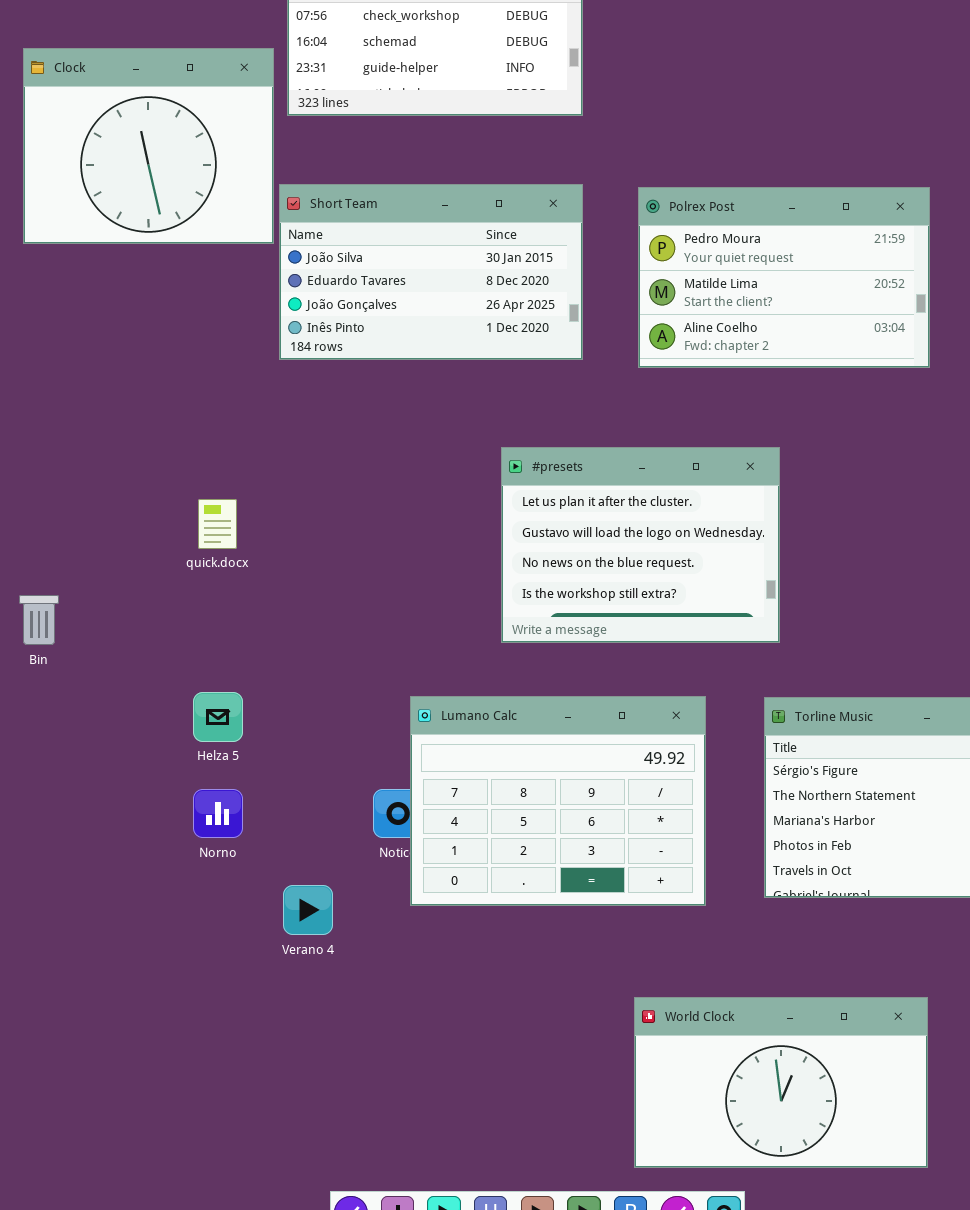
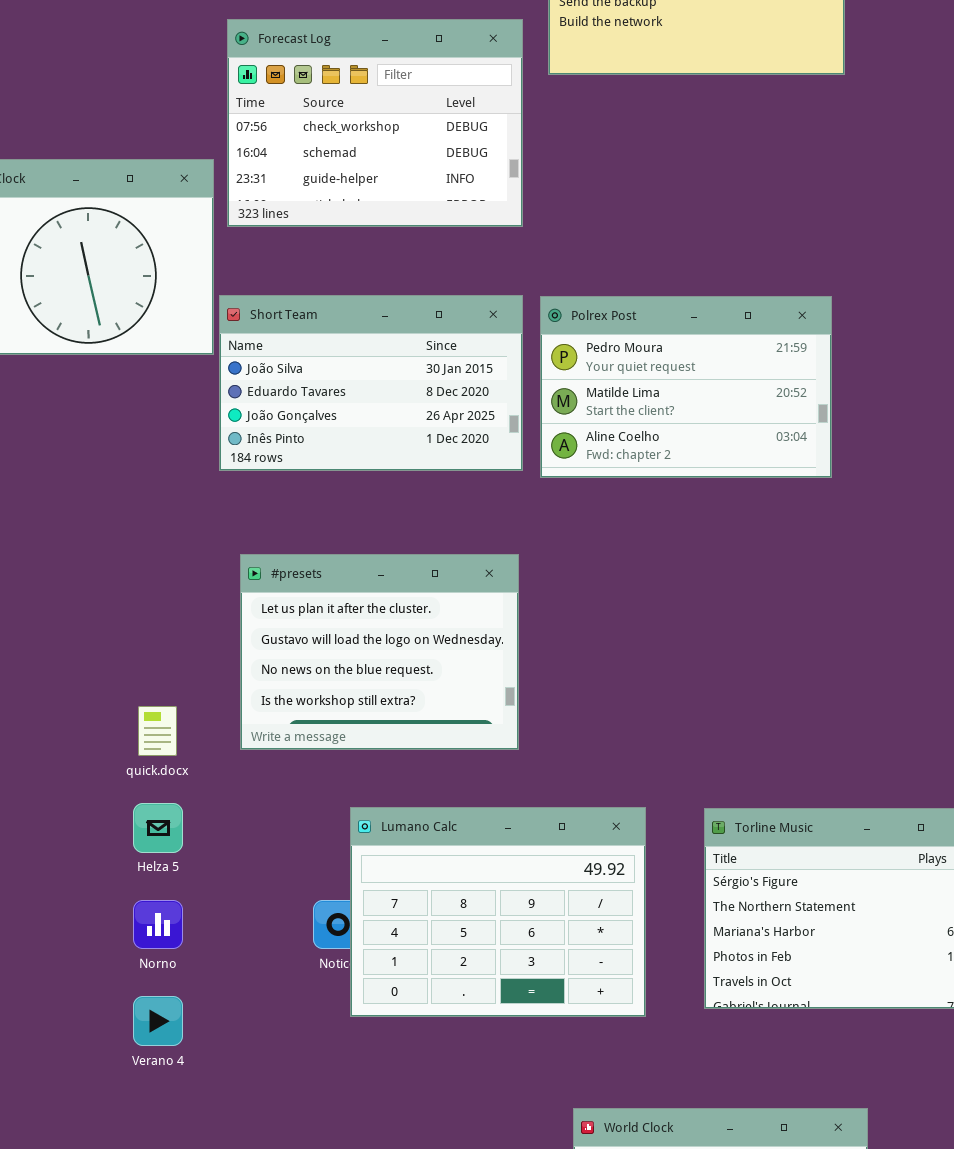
Polrex Post: [638,187,930,368] -> [540,296,832,478], moved
#presets: [501,447,780,643] -> [240,554,519,750], moved
quick.docx: [198,499,237,549] -> [138,706,177,756], moved
Verano 4: [283,885,333,935] -> [133,996,183,1046], moved

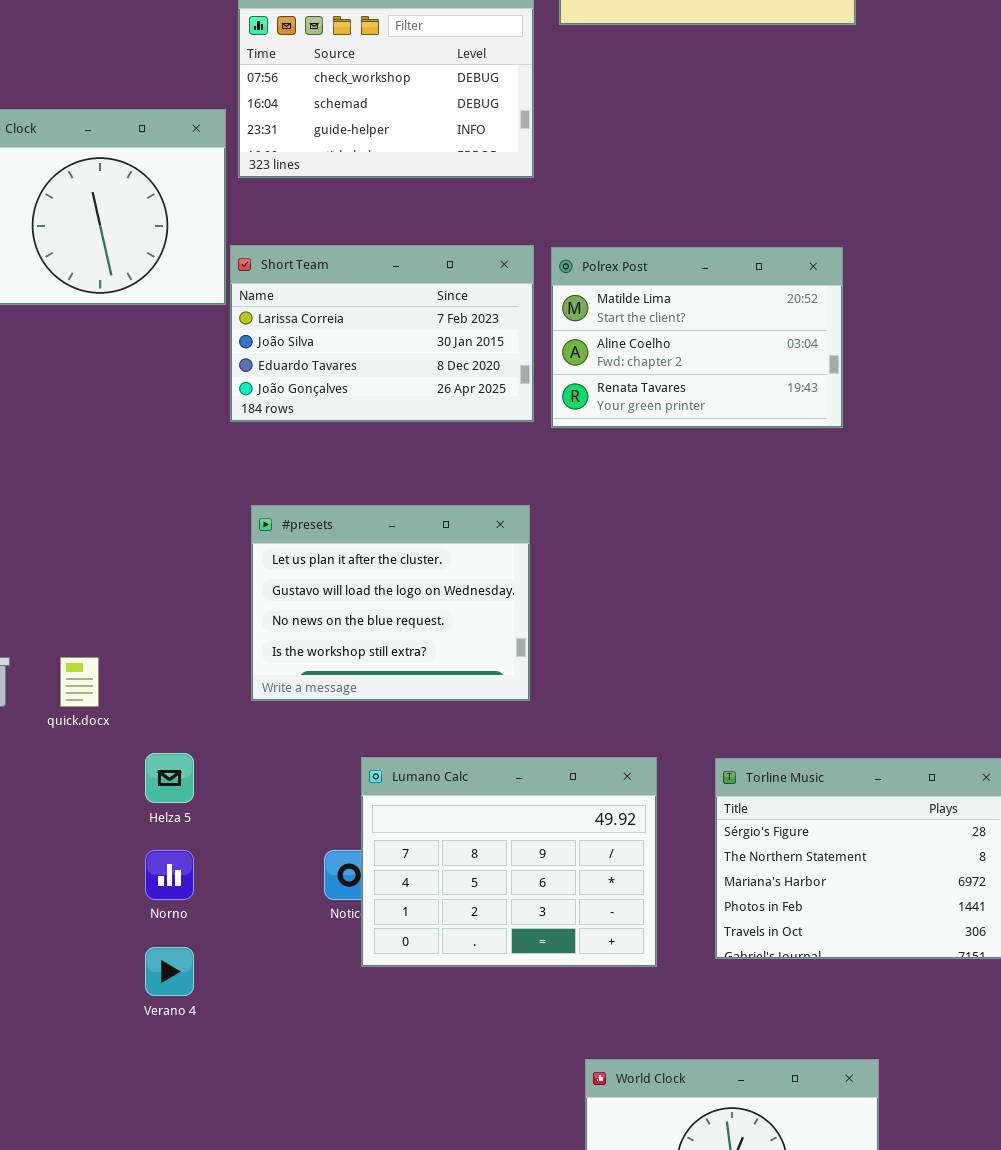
Short Team: [219,295,523,471] -> [230,245,534,422], scrolled up 1 row
Polrex Post: [540,296,832,478] -> [551,247,843,428], scrolled down 1 row
quick.docx: [138,706,177,756] -> [60,657,99,707], moved

